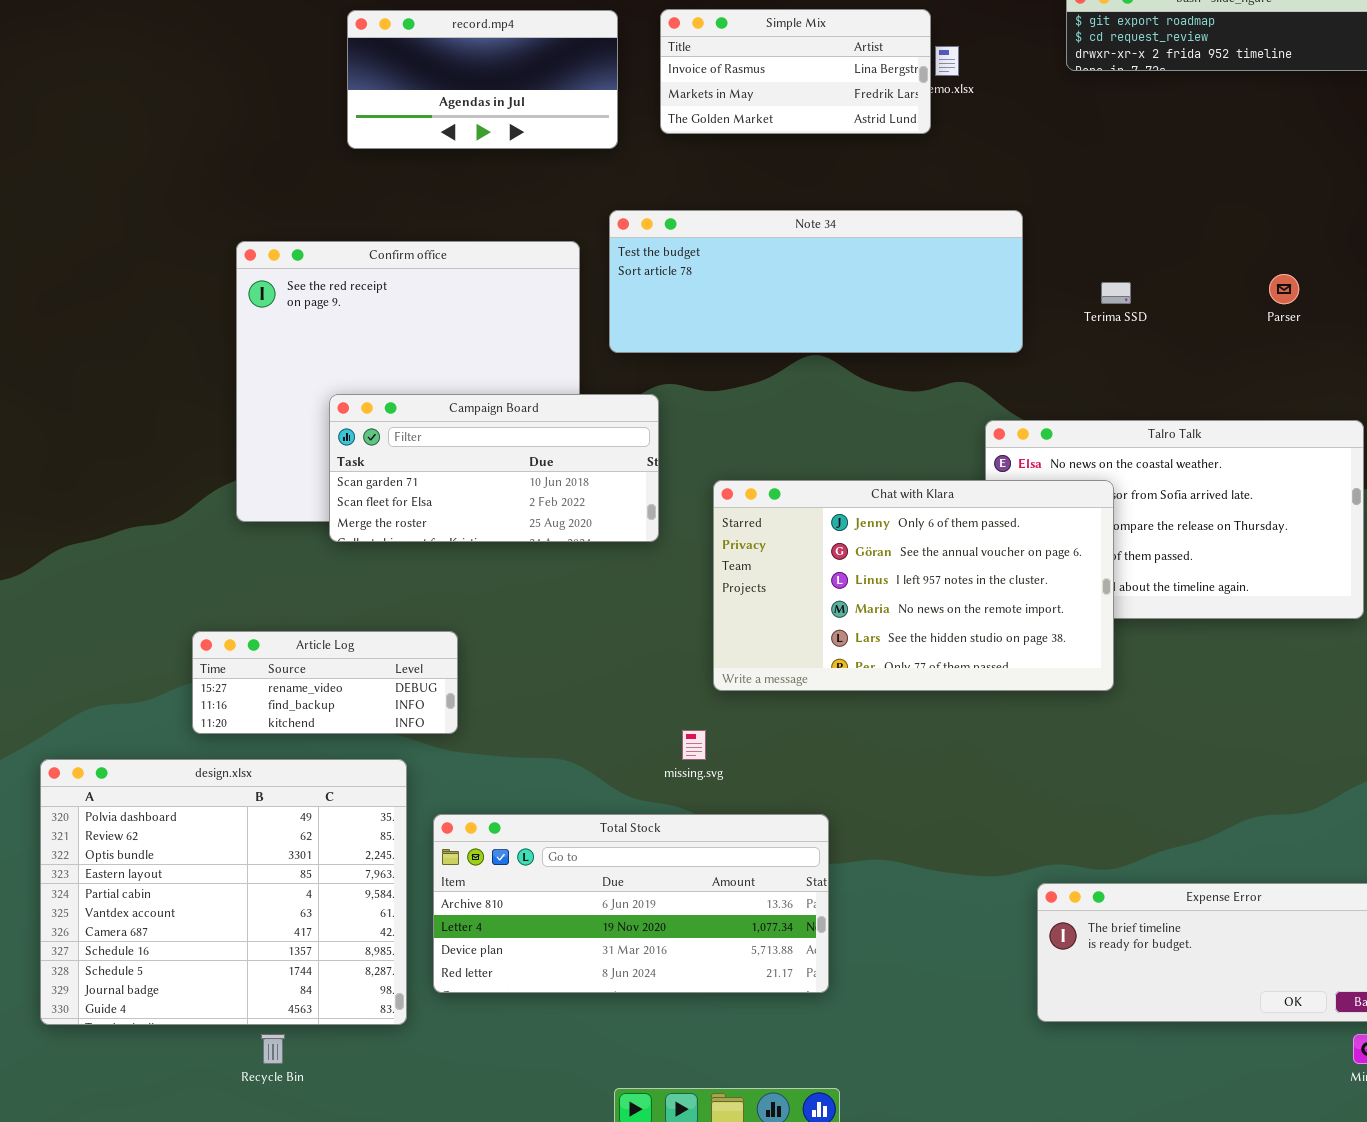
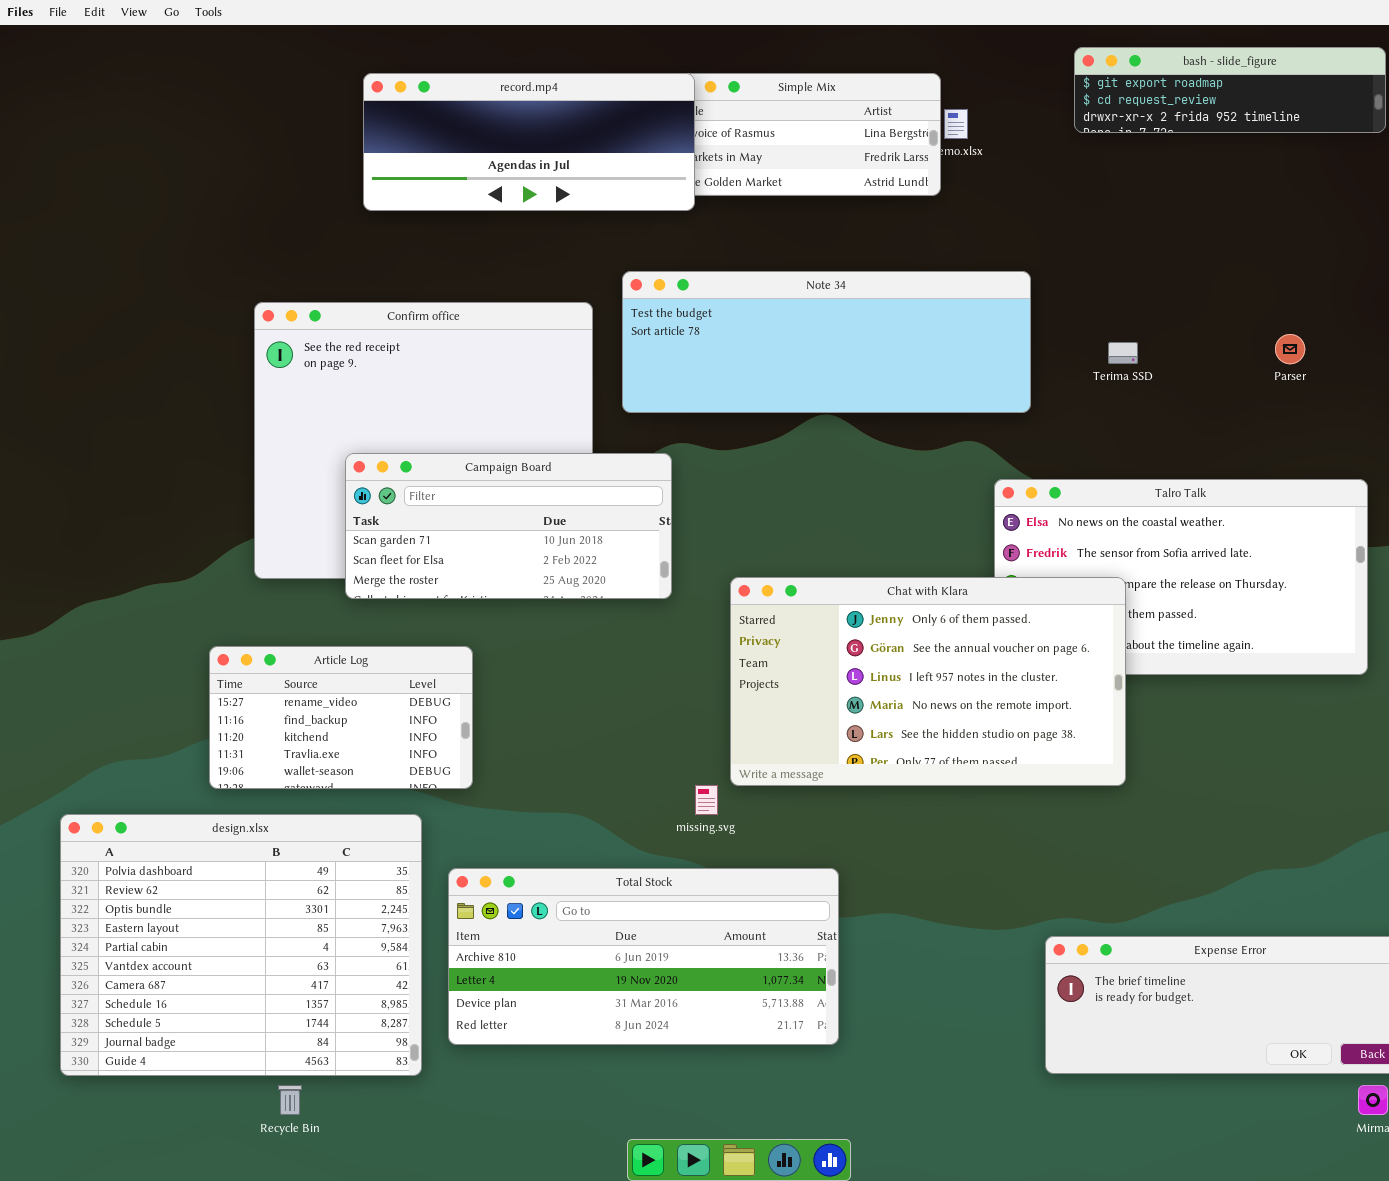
record.mp4: [347,10,618,149] -> [363,73,695,211], resized
Chat with Klara: [713,480,1114,691] -> [730,577,1126,786], moved
Article Log: [192,631,458,734] -> [209,646,473,789], resized

